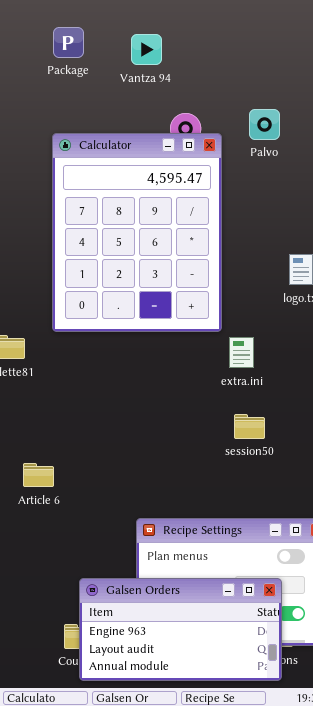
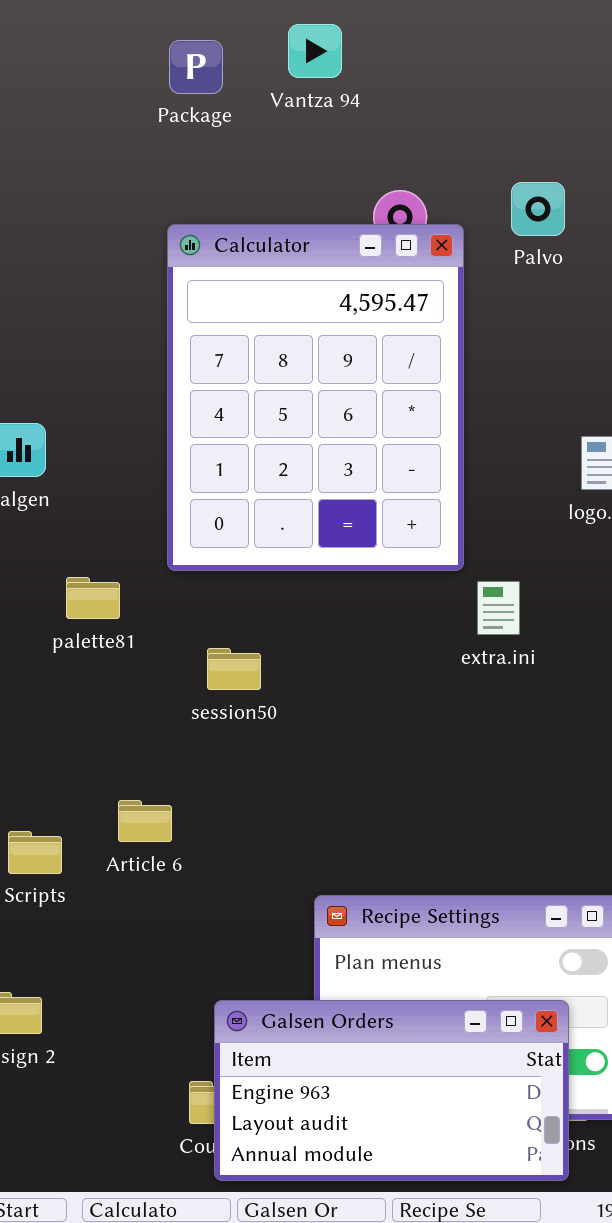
Vantza 94: [131,34,162,65] -> [288,24,342,78], moved
session50: [234,414,265,439] -> [207,648,261,690], moved

